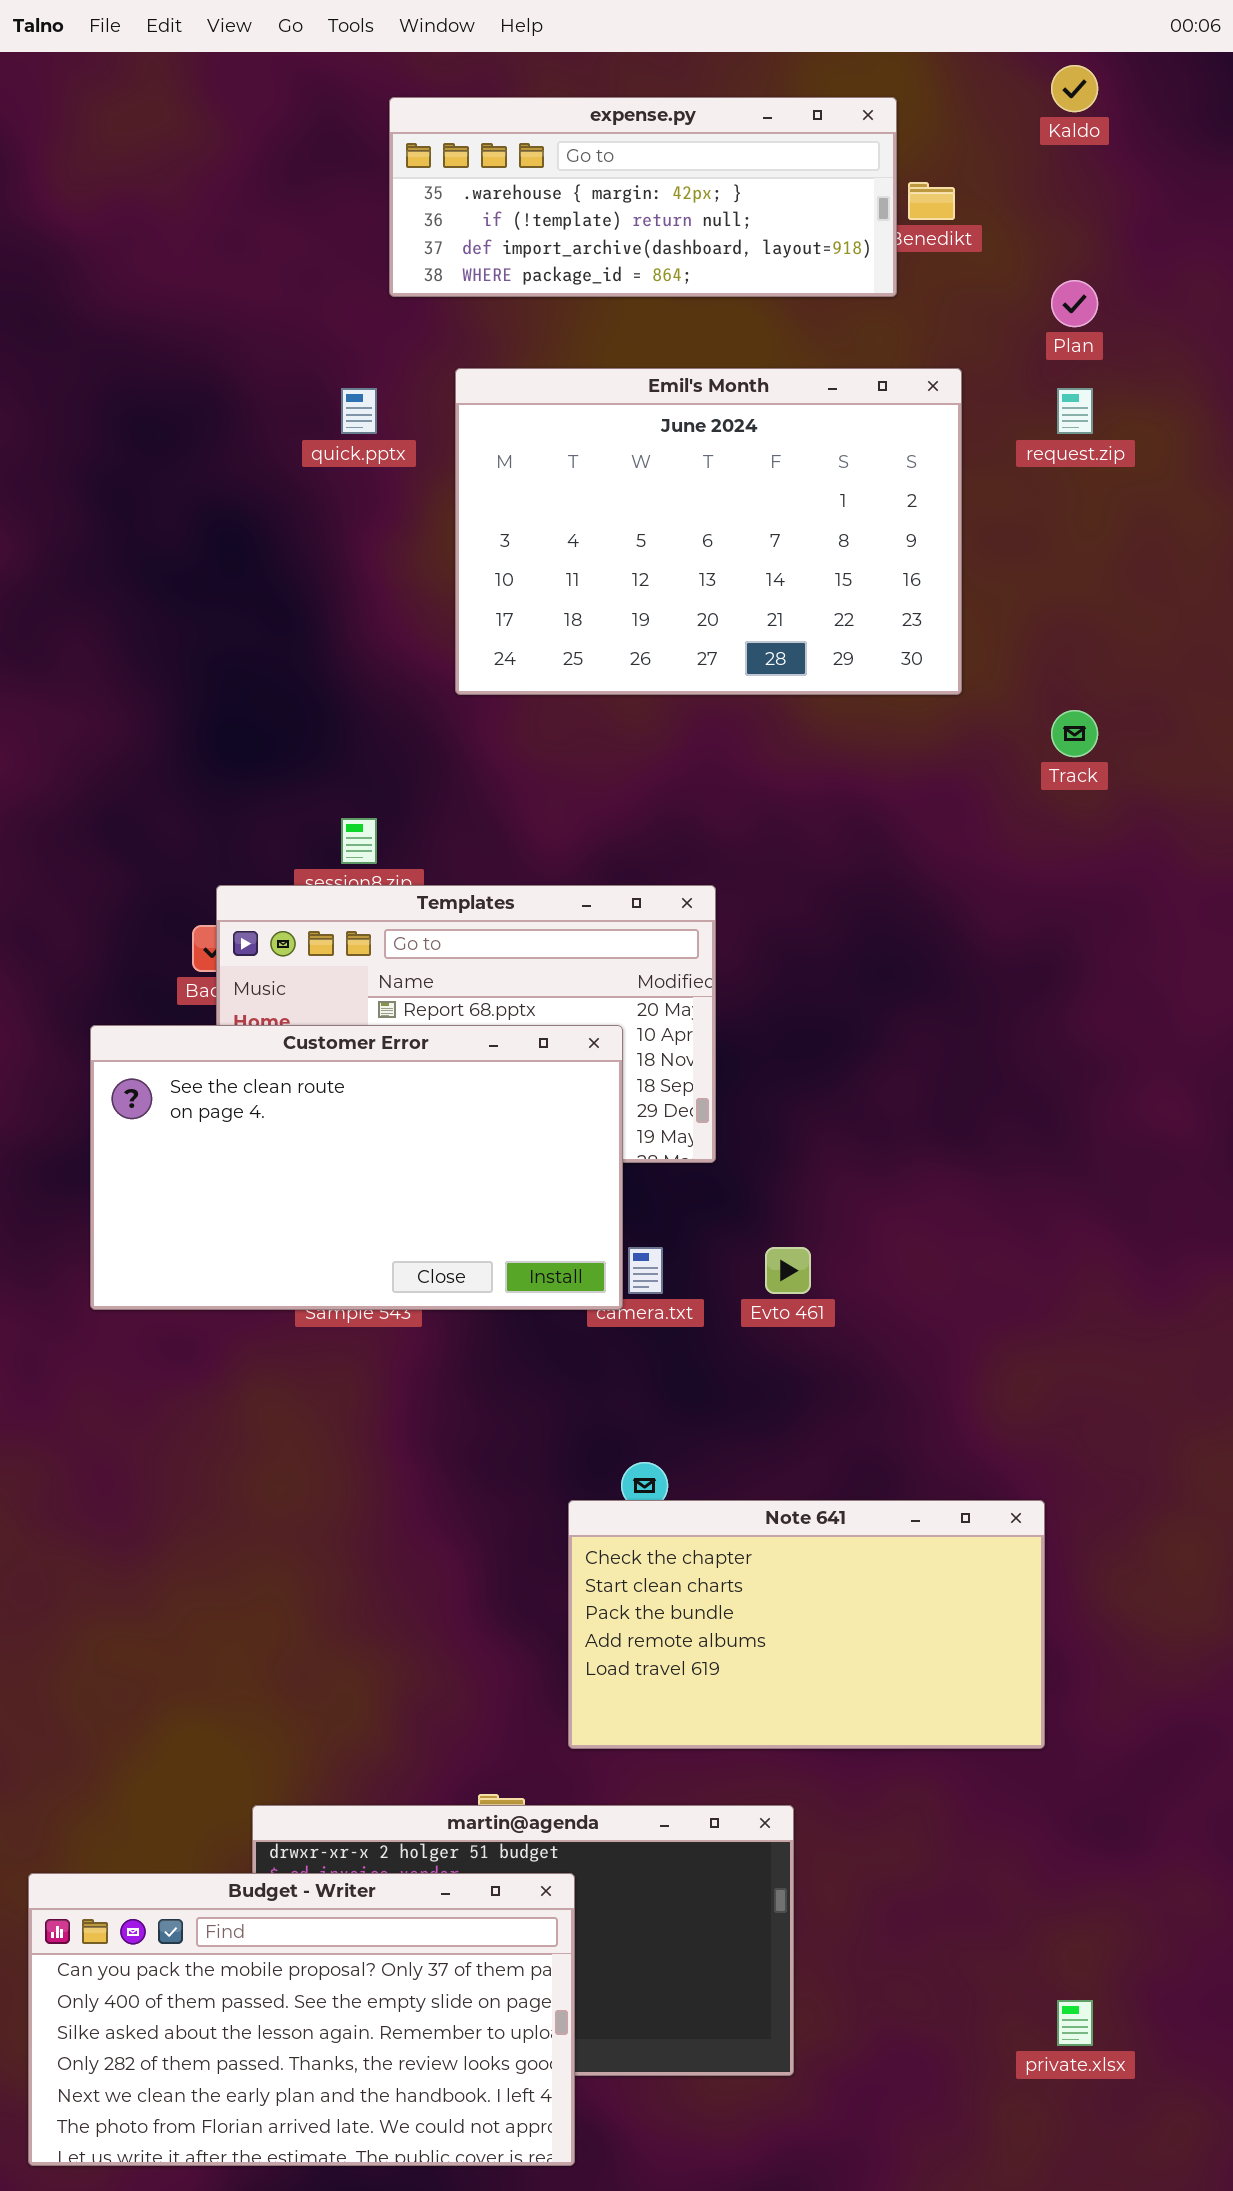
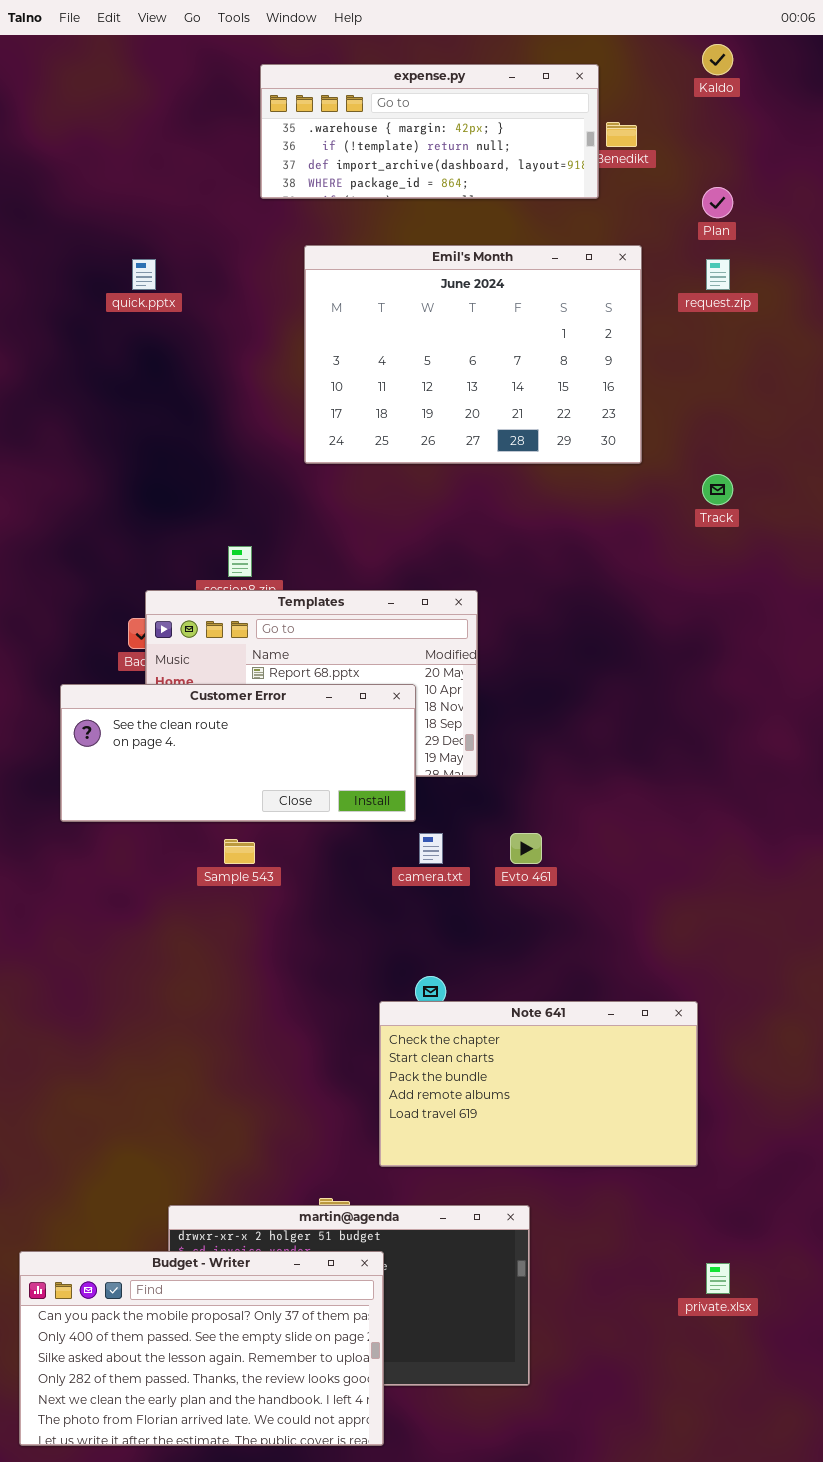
quick.pptx: [341,388,377,434] -> [132,259,156,290], moved
Customer Error: [90,1025,623,1310] -> [60,684,416,822], resized
private.xlsx: [1057,2000,1093,2046] -> [706,1263,730,1294], moved

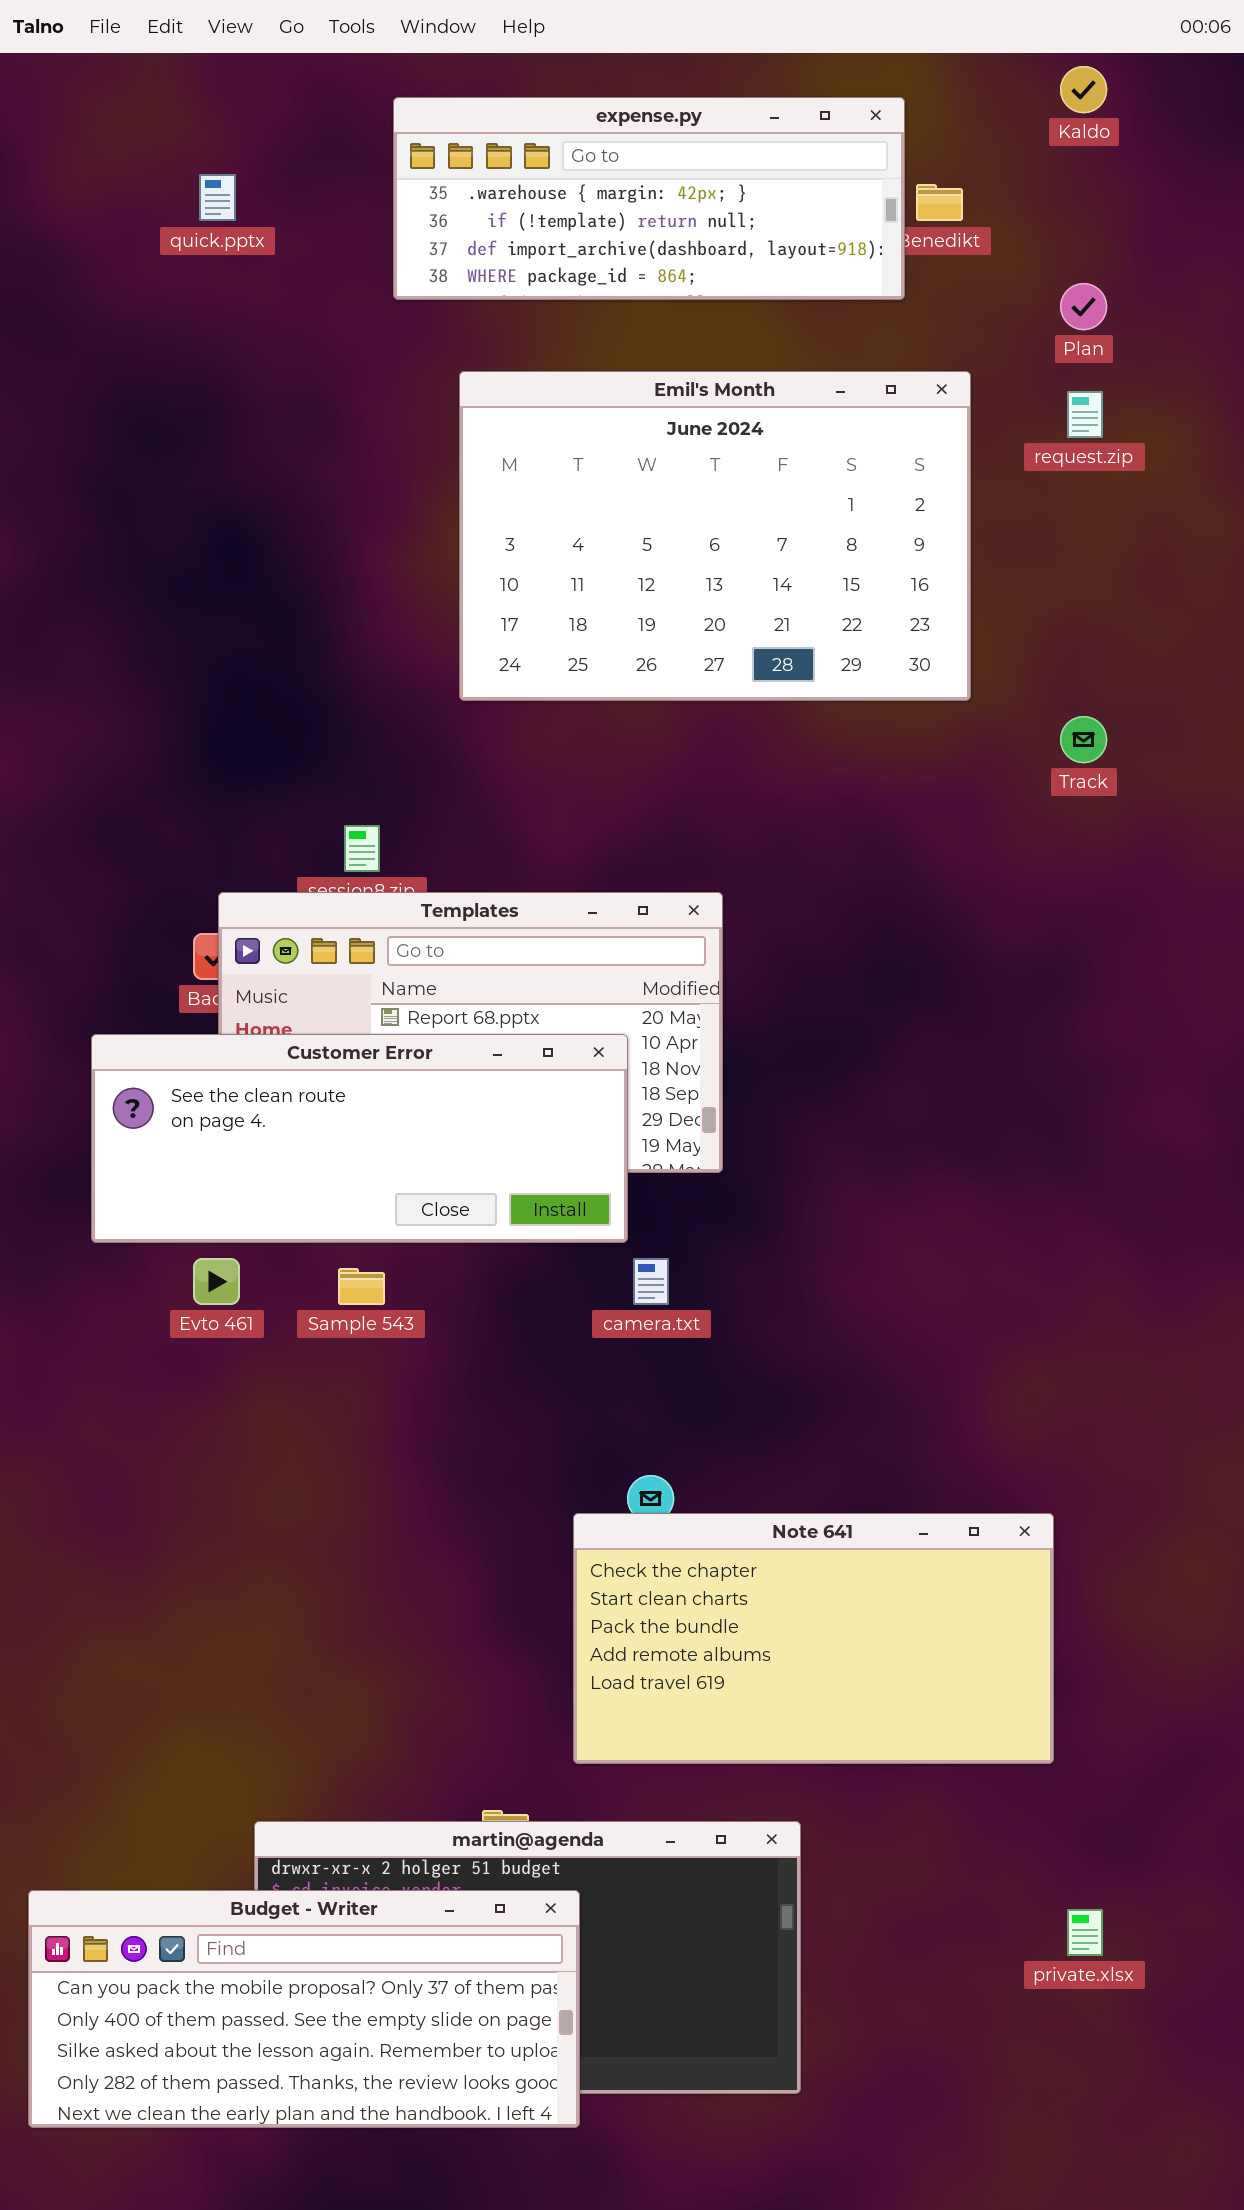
quick.pptx: [132,259,156,290] -> [199,174,236,221], moved
Evto 461: [510,833,542,864] -> [193,1258,240,1305], moved
Budget - Writer: [19,1251,384,1446] -> [28,1890,580,2128], resized

